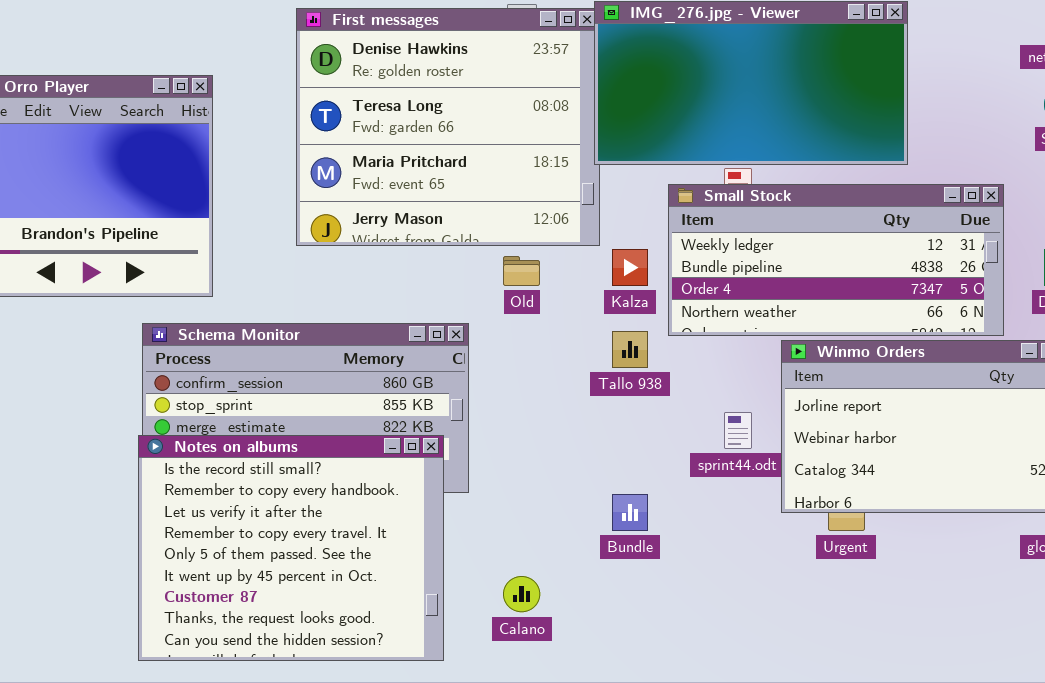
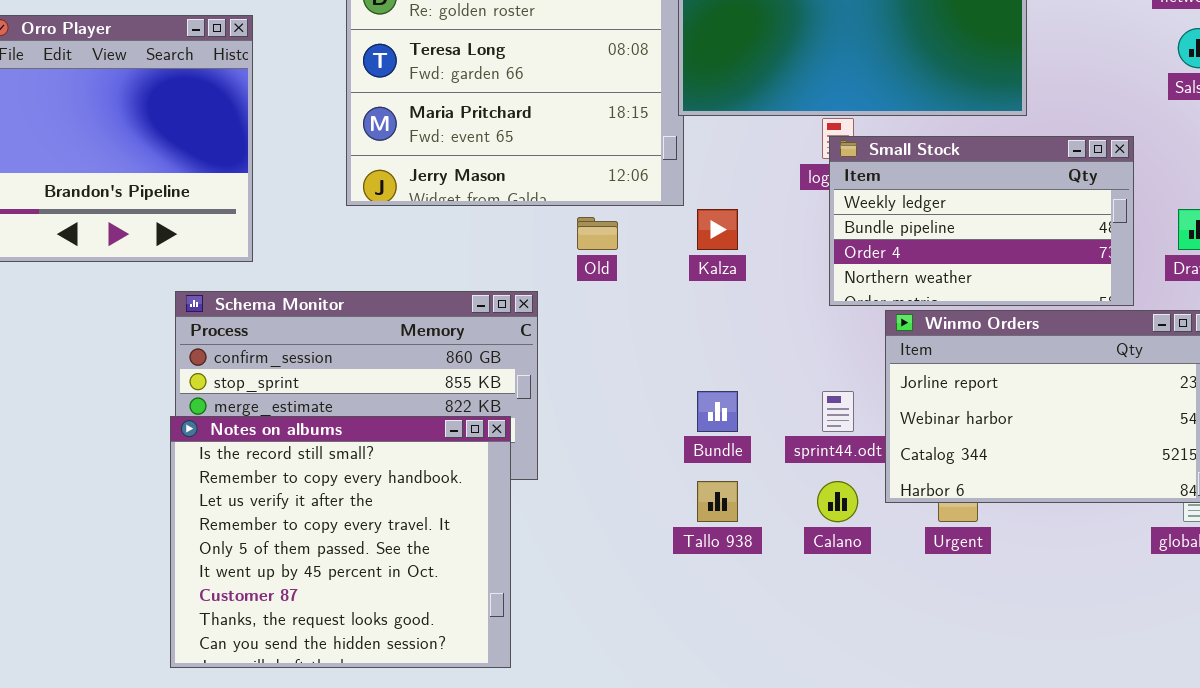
Small Stock: [668,184,1004,336] -> [829,136,1134,306], resized
Tallo 938: [612,331,648,368] -> [697,481,738,522], moved
Bundle: [612,494,648,531] -> [697,391,738,432], moved
Calano: [503,576,540,612] -> [817,481,858,522], moved

